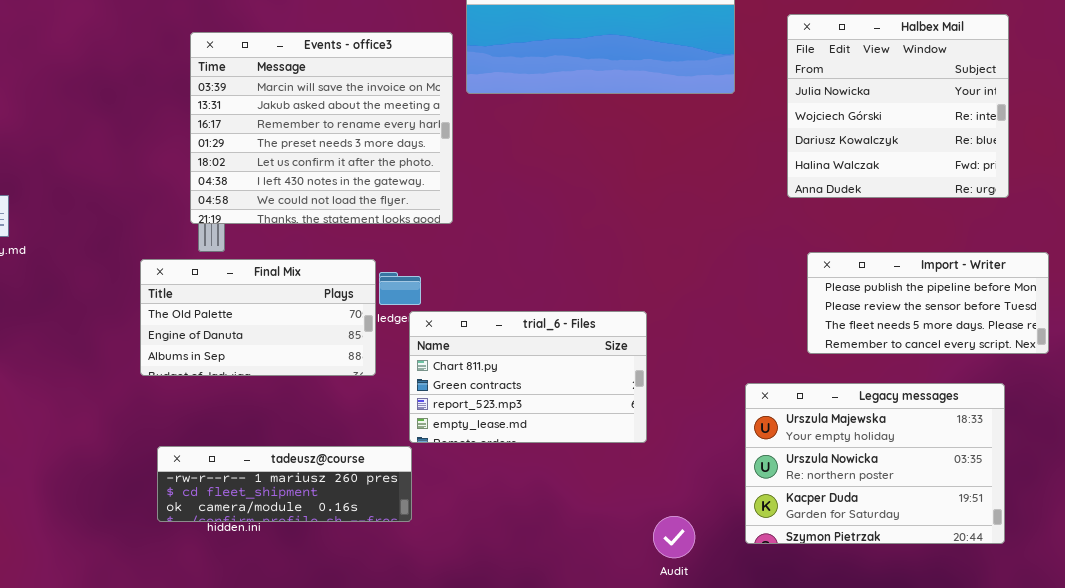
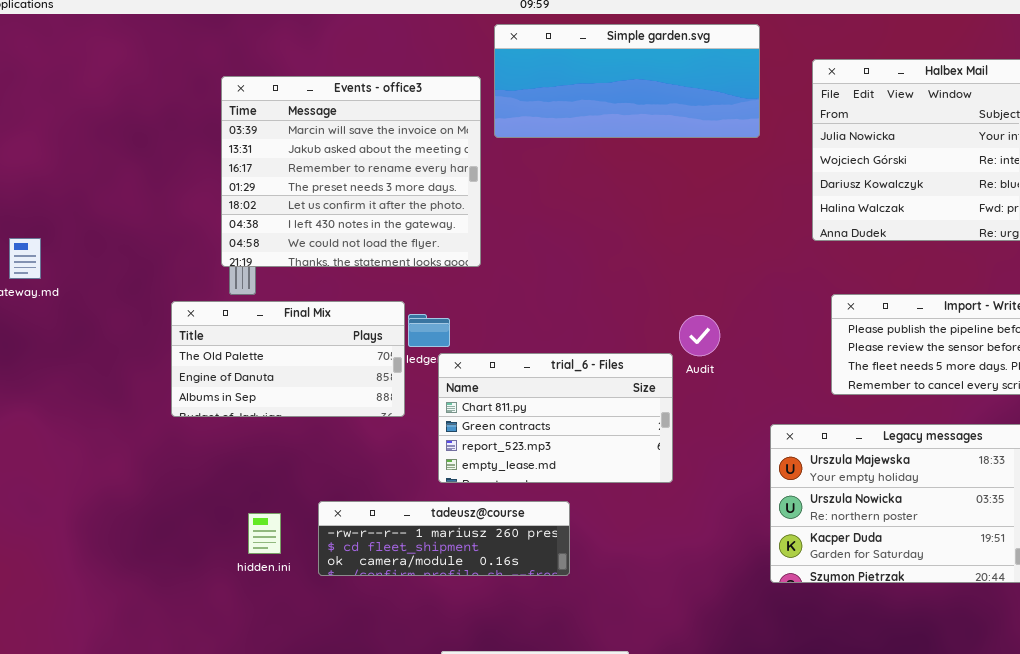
tadeusz@course: [157,446,412,522] -> [318,501,570,576], moved
Audit: [653,516,695,558] -> [679,315,720,356], moved

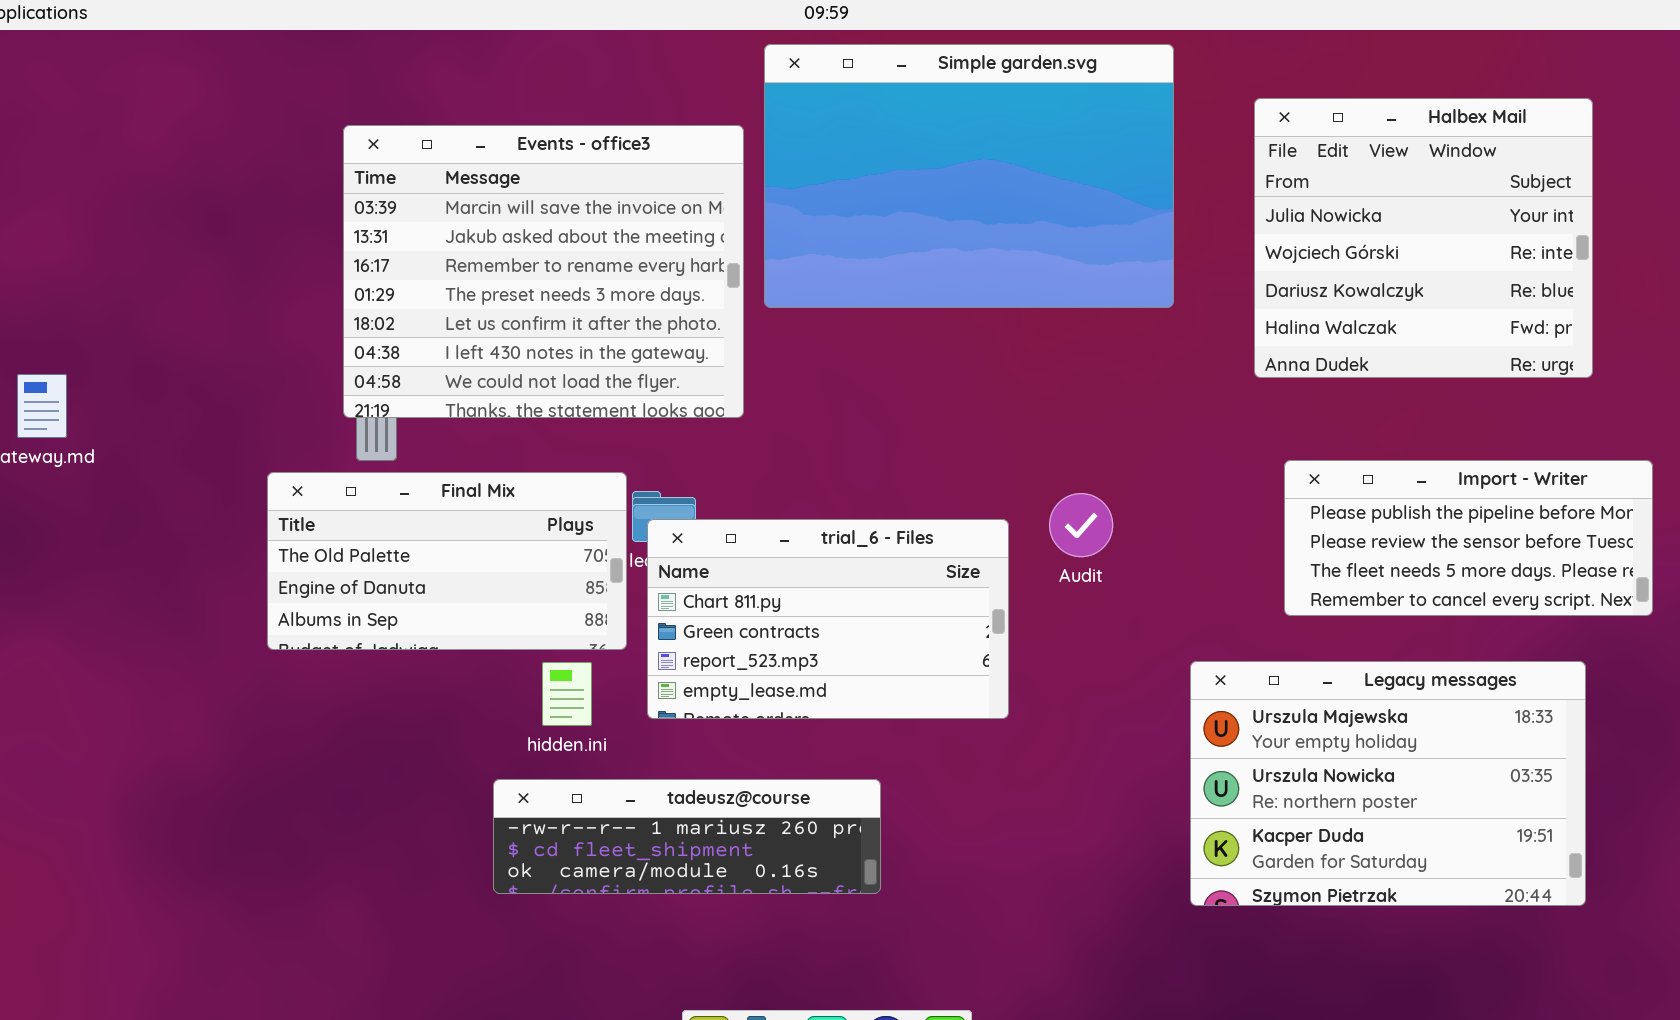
Simple garden.svg: [494,24,760,138] -> [764,44,1174,308], resized
trial_6 - Files: [438,353,673,483] -> [647,519,1009,719], moved
hidden.ini: [248,513,281,554] -> [542,662,592,726], moved

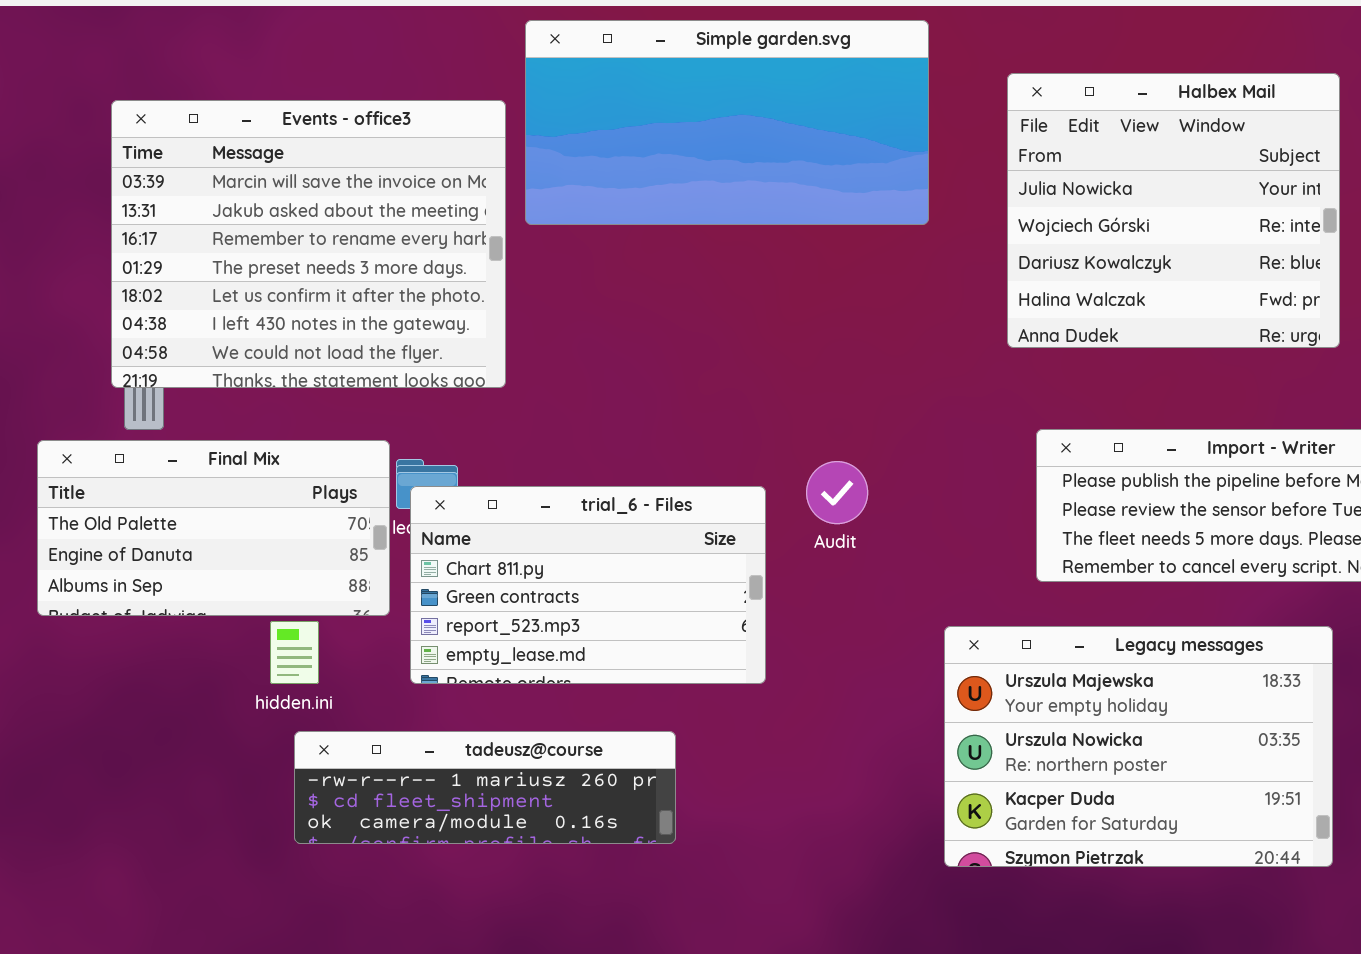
Simple garden.svg: [764,44,1174,308] -> [525,20,929,225], resized
hidden.ini: [542,662,592,726] -> [270,621,319,684], moved
tadeusz@course: [493,779,881,894] -> [294,731,676,844], moved

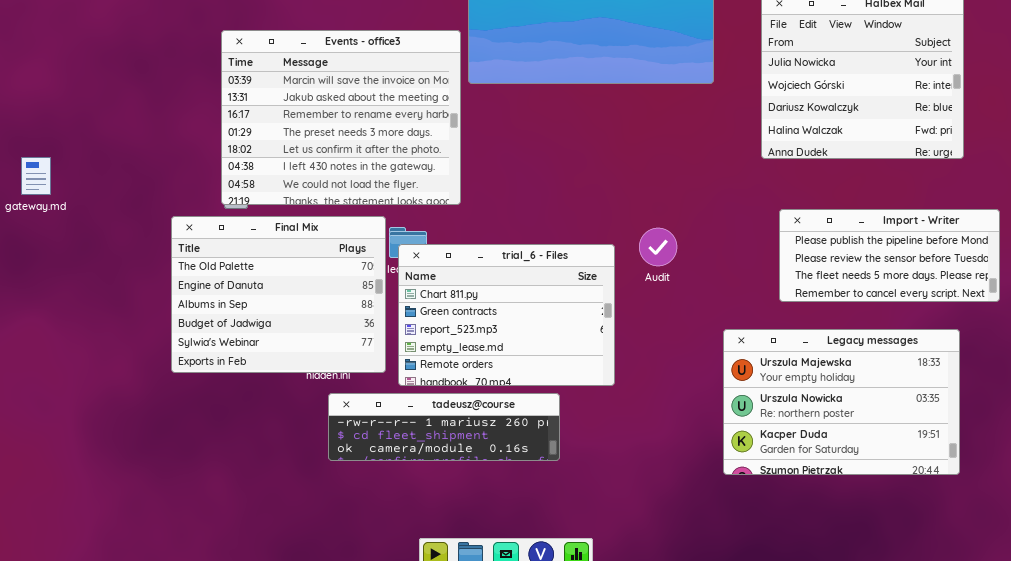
Events - office3: [111,100,506,388] -> [221,30,461,205], moved
Final Mix: [37,440,390,616] -> [171,216,386,373], resized
trial_6 - Files: [410,486,766,684] -> [398,244,615,386], resized

